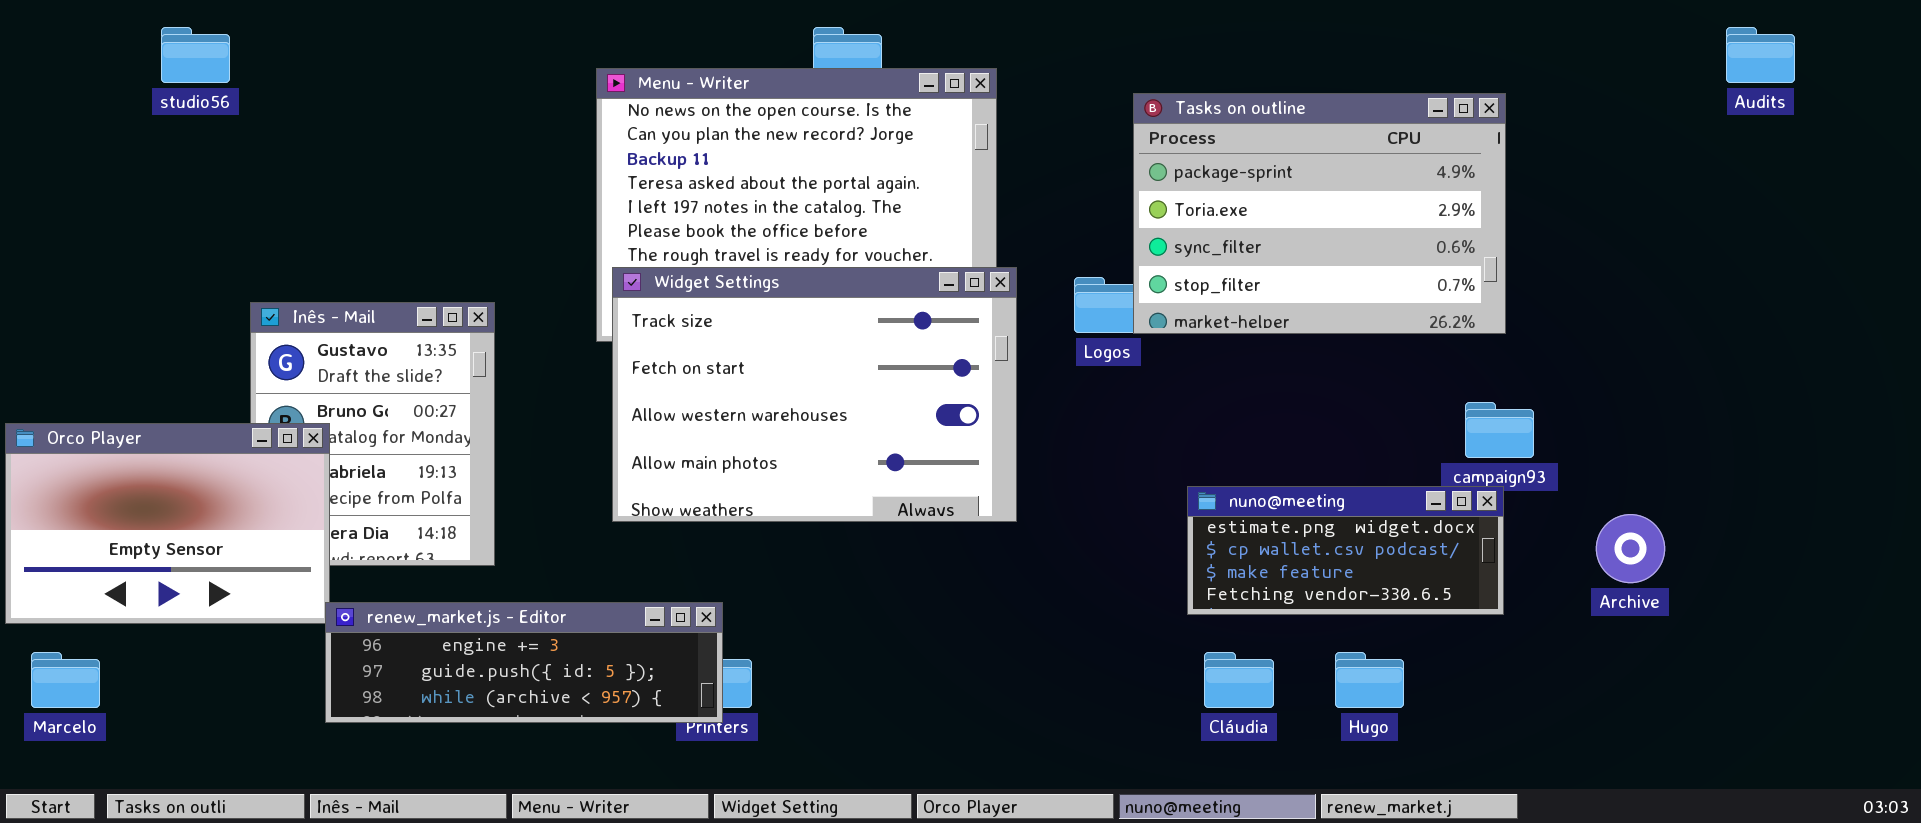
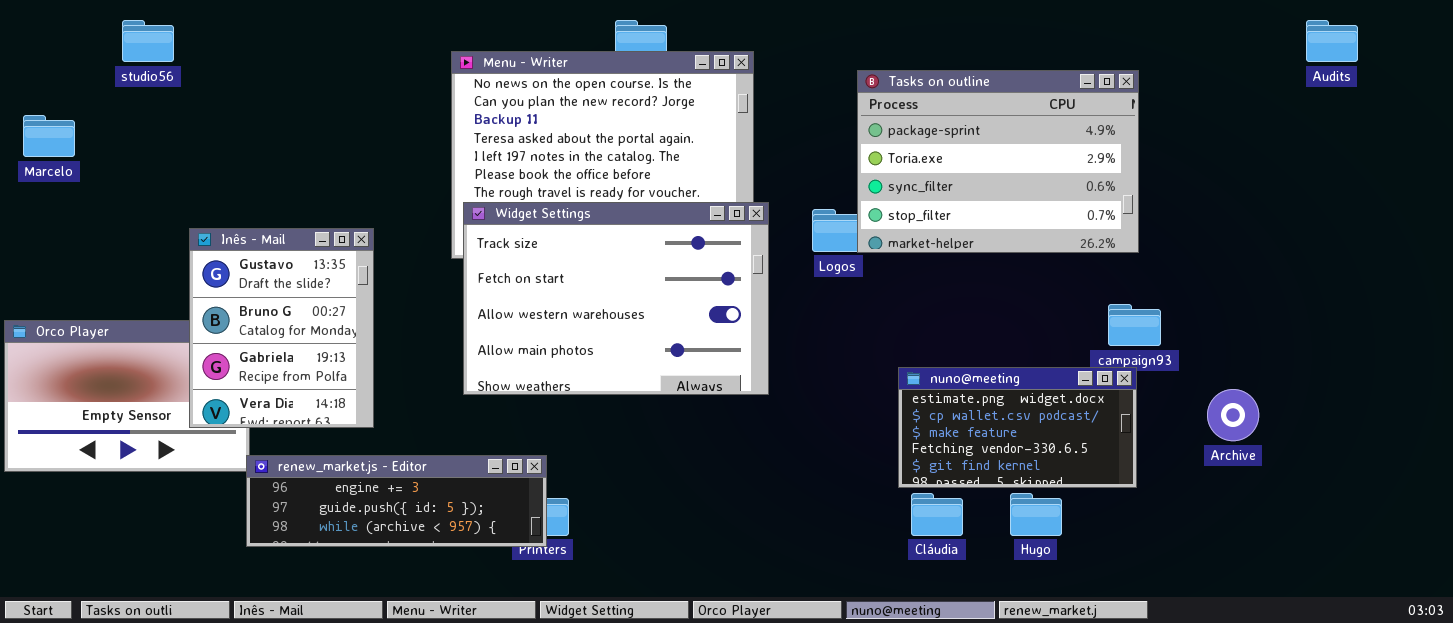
Inês - Mail: [250,302,495,566] -> [189,228,374,428], raised
nuno@meeting: [1187,486,1504,615] -> [898,367,1137,488], resized
Marcelo: [31,652,100,708] -> [23,115,75,157], moved

